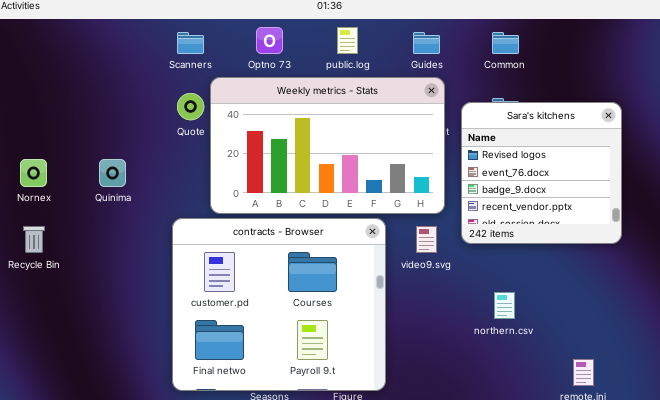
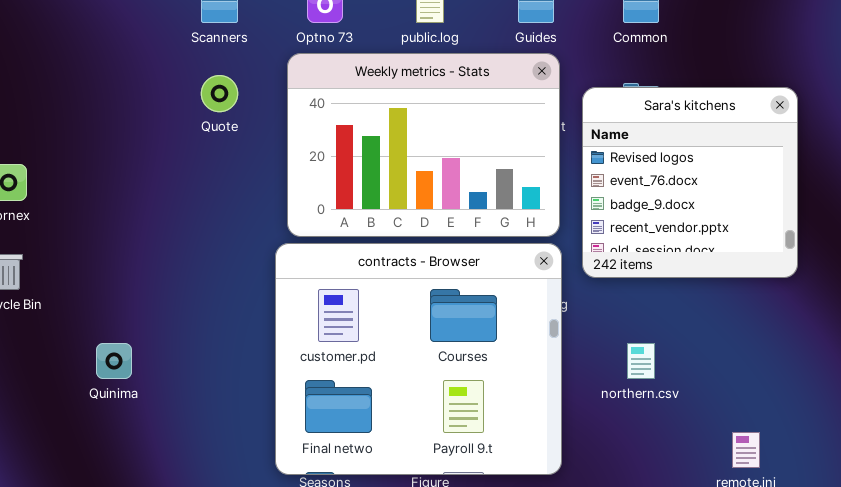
Weekly metrics - Stats: [210,77,445,214] -> [287,53,560,237], resized
Quinima: [99,159,126,187] -> [96,343,132,379], moved
contracts - Browser: [172,218,386,391] -> [275,243,562,475], moved

